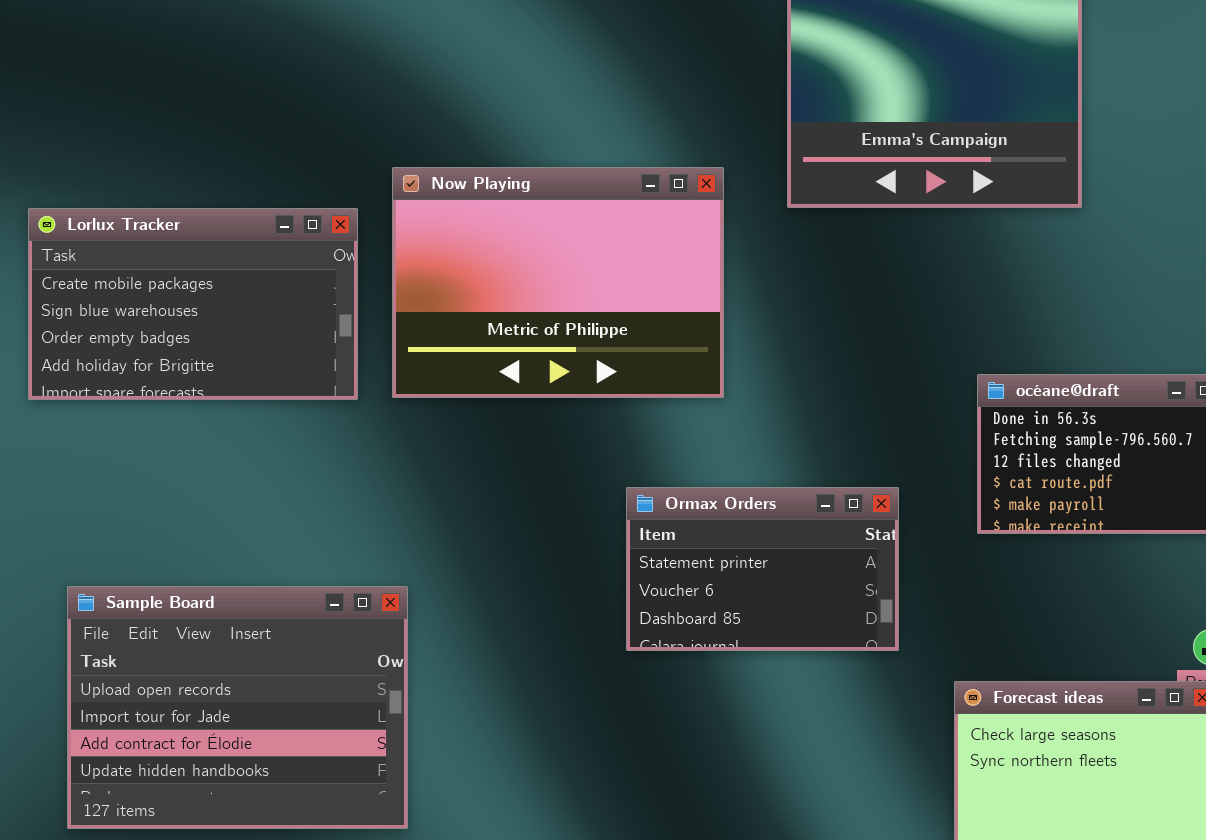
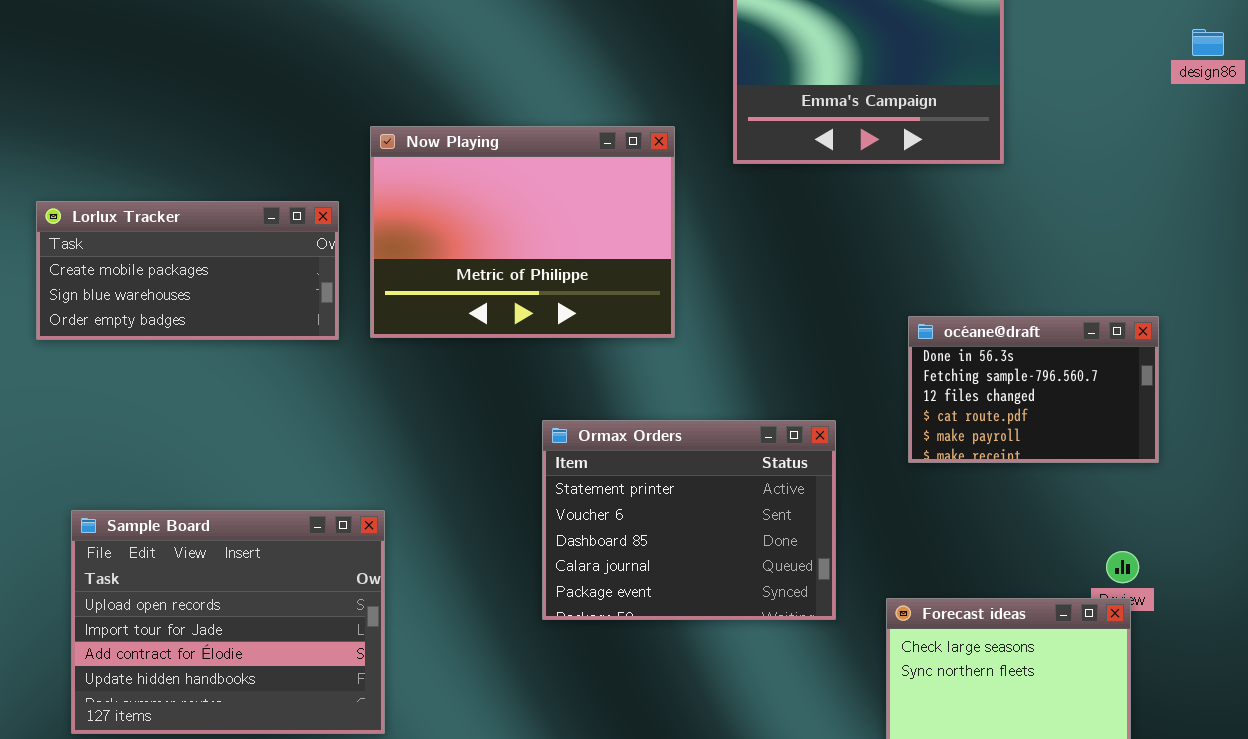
Lorlux Tracker: [28,208,358,400] -> [36,201,339,340], resized
Ormax Orders: [626,487,899,651] -> [542,420,836,620], resized

